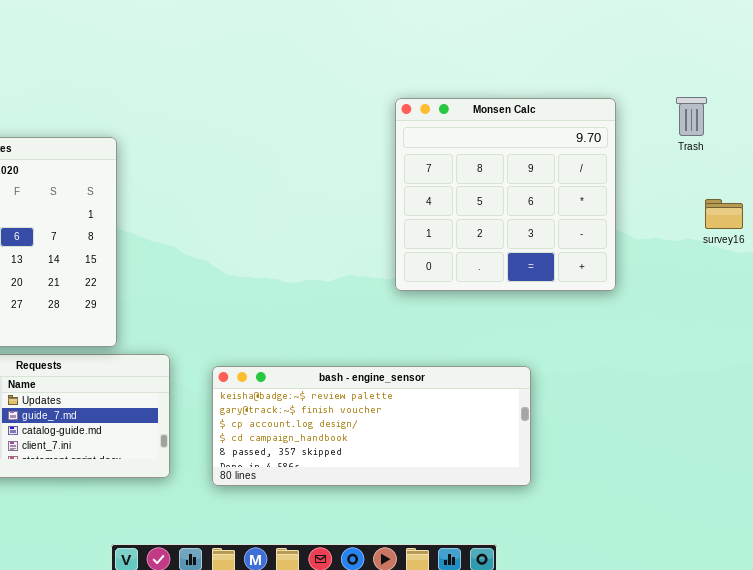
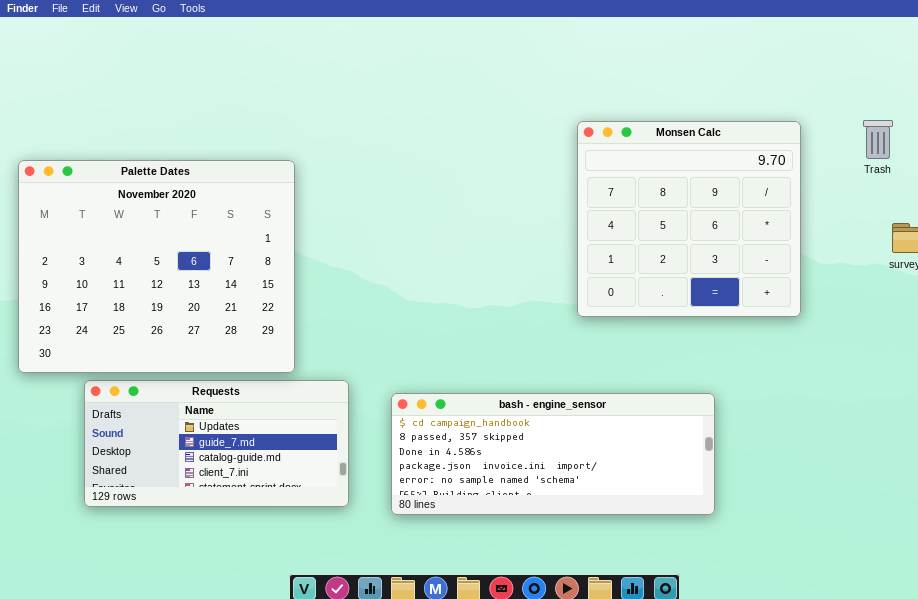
bash - engine_sensor: [212,366,531,486] -> [391,393,715,515], scrolled down 3 rows

